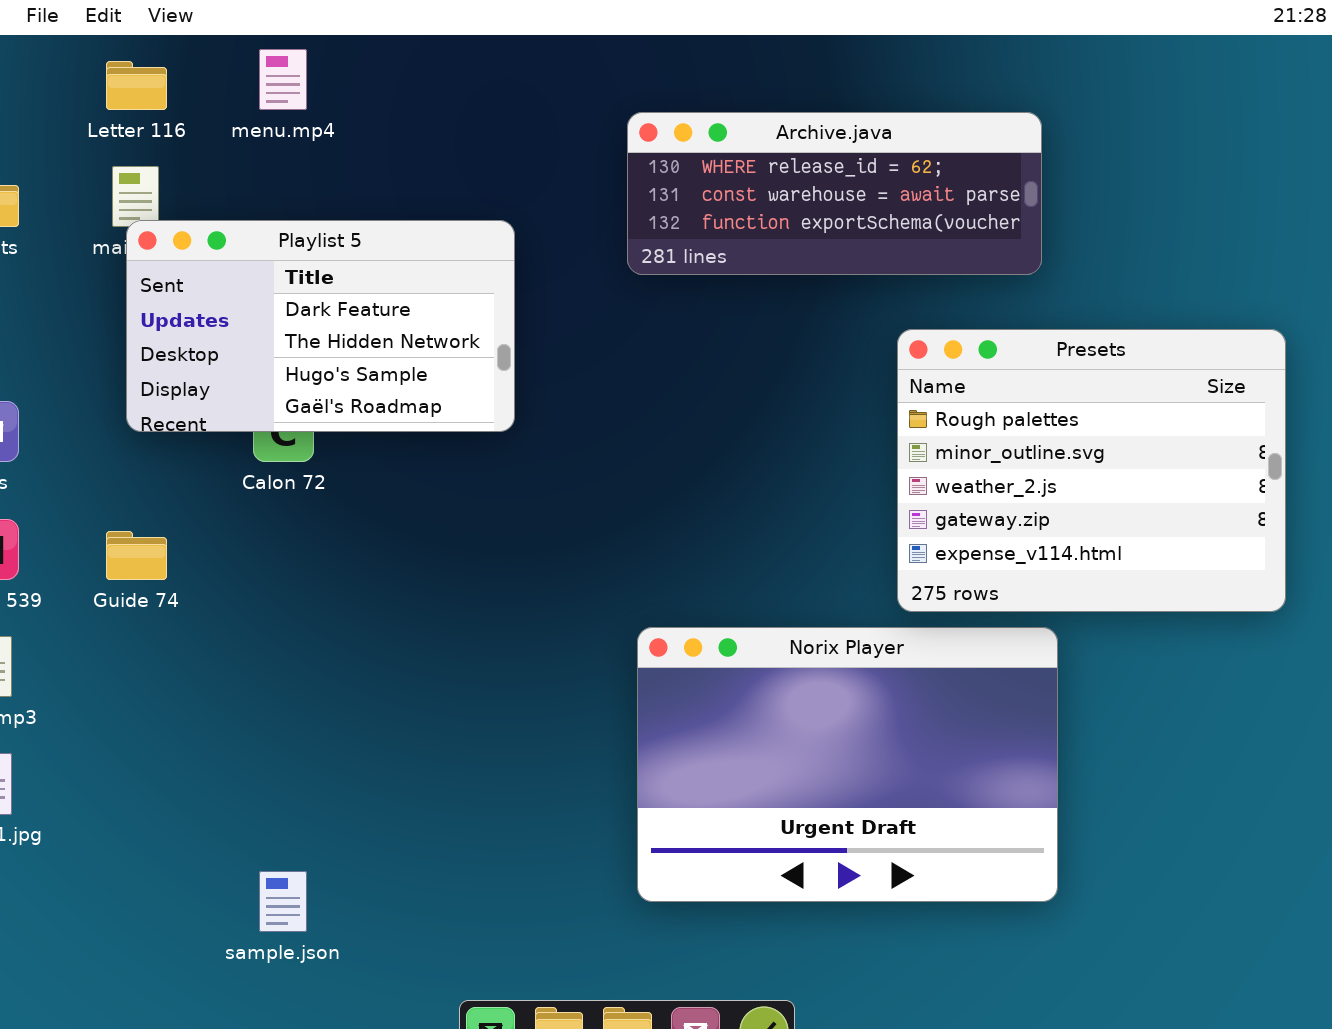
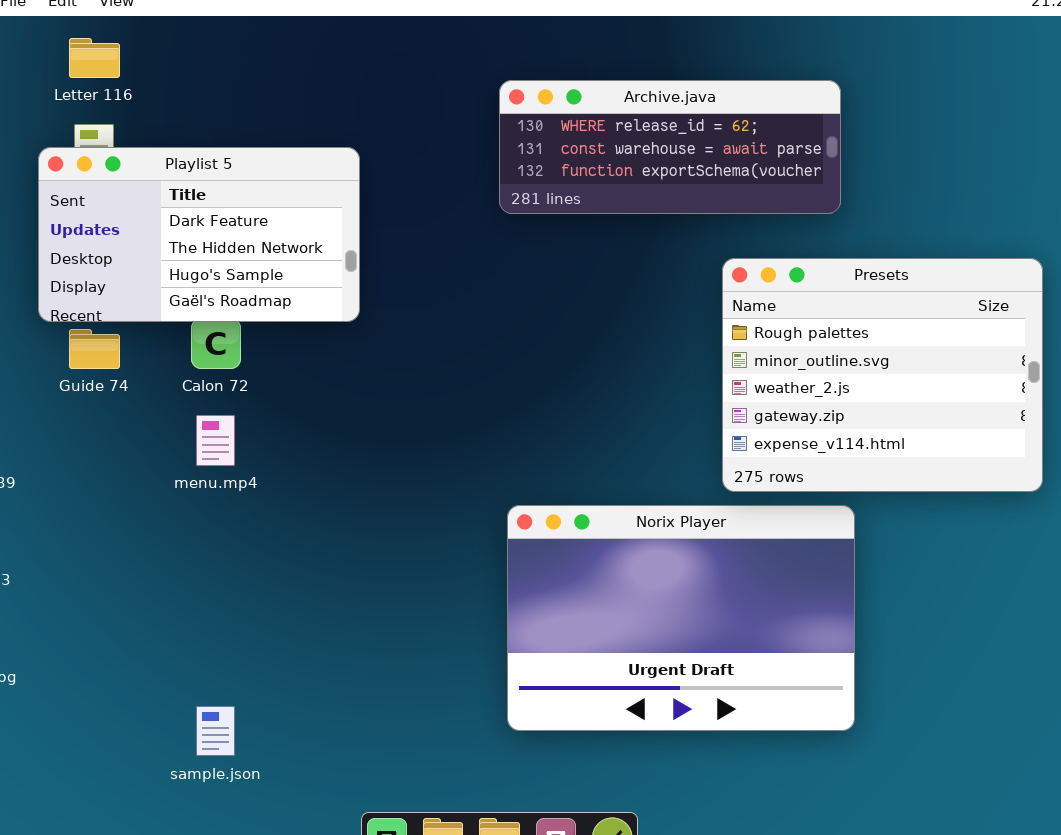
menu.mp4: [259,49,307,110] -> [196,415,235,466], moved
Playlist 5: [126,220,515,432] -> [38,147,360,322], moved
Guide 74: [106,531,167,580] -> [69,329,120,369], moved

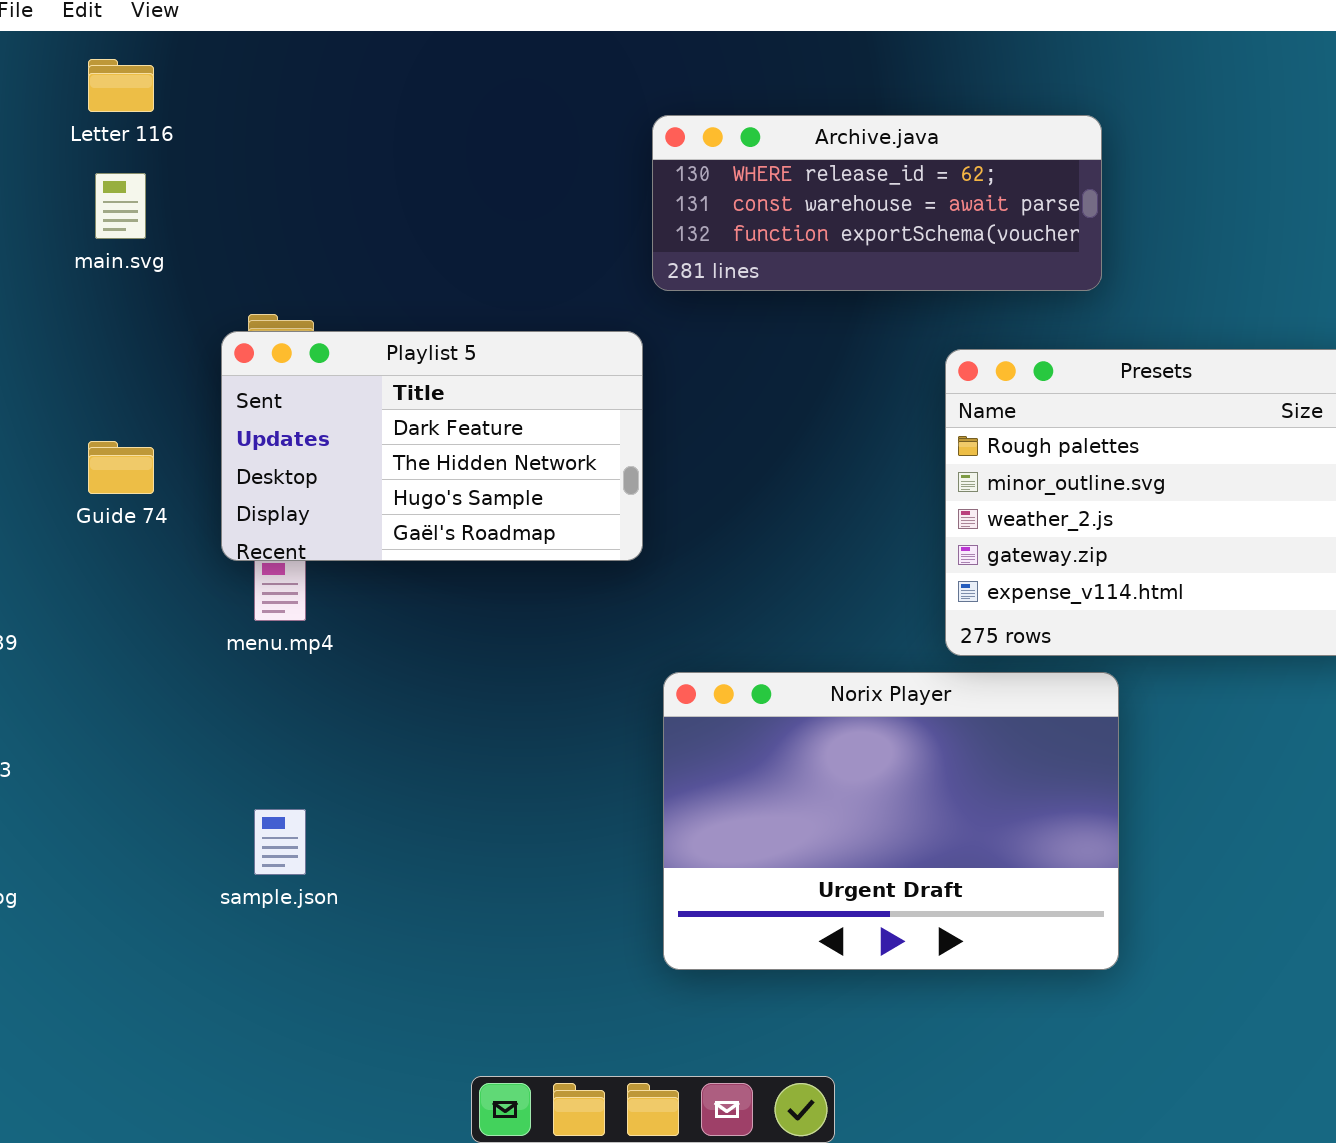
Playlist 5: [38,147,360,322] -> [221,331,643,561], moved
sample.json: [196,706,235,756] -> [254,809,306,875], moved

